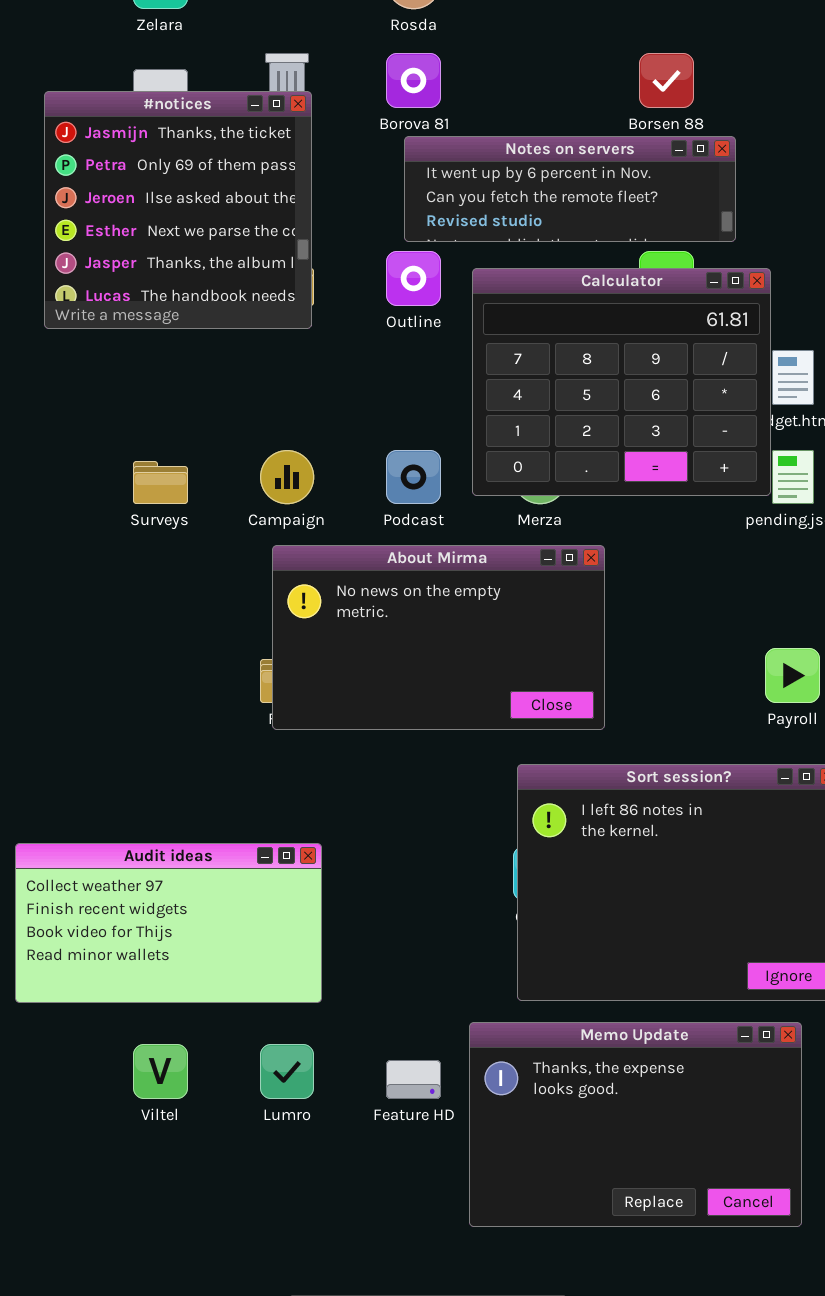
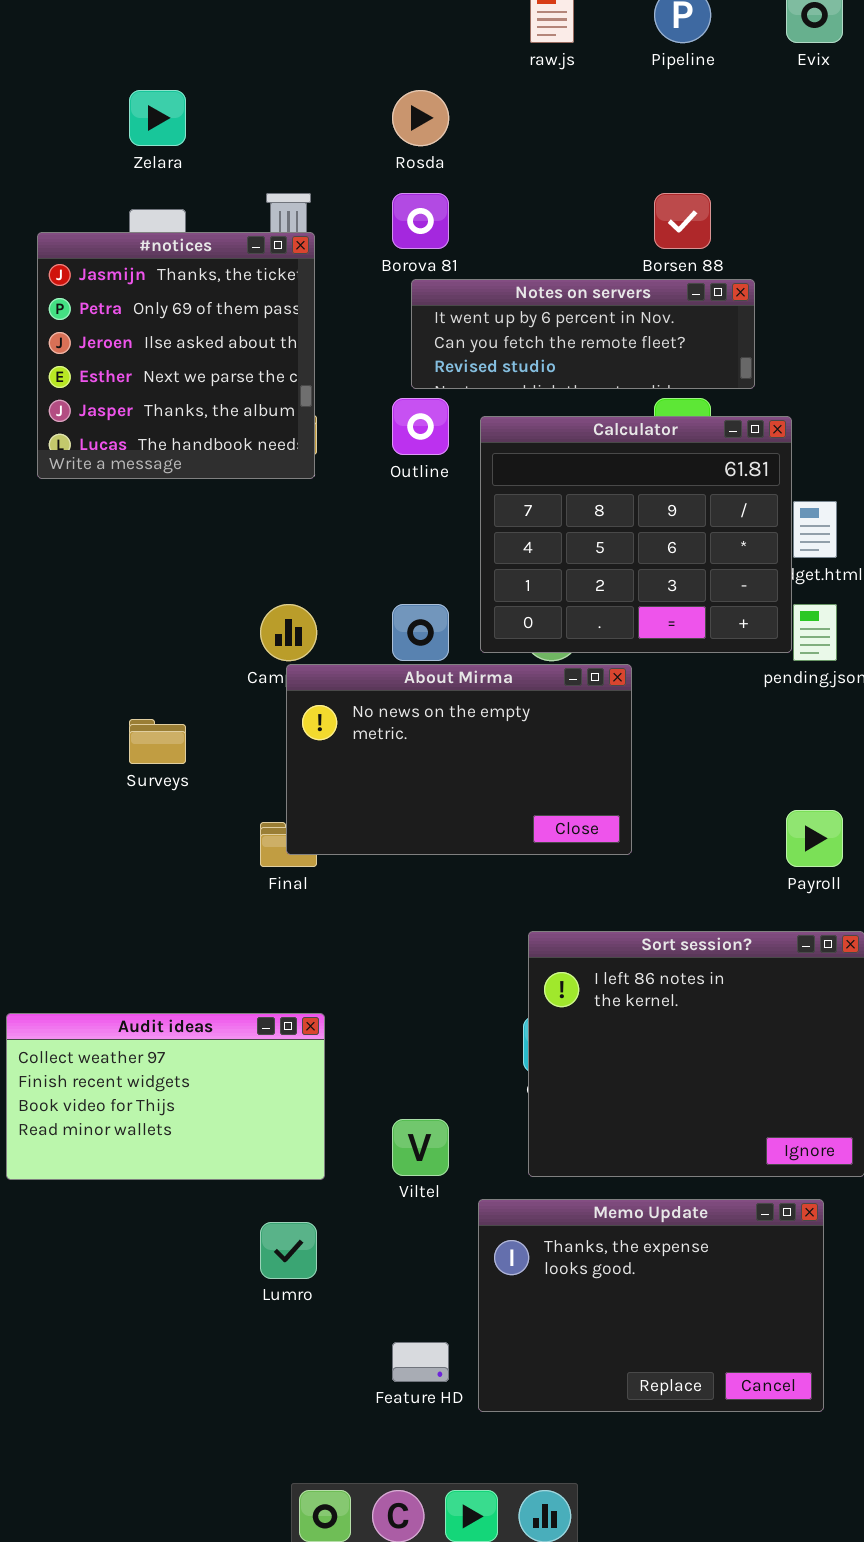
Surveys: [133,461,188,504] -> [129,719,186,764], moved
About Mirma: [272,545,605,730] -> [286,664,632,855], moved
Viltel: [133,1044,188,1099] -> [392,1119,449,1176], moved
Feature HD: [386,1060,441,1099] -> [392,1342,449,1382], moved

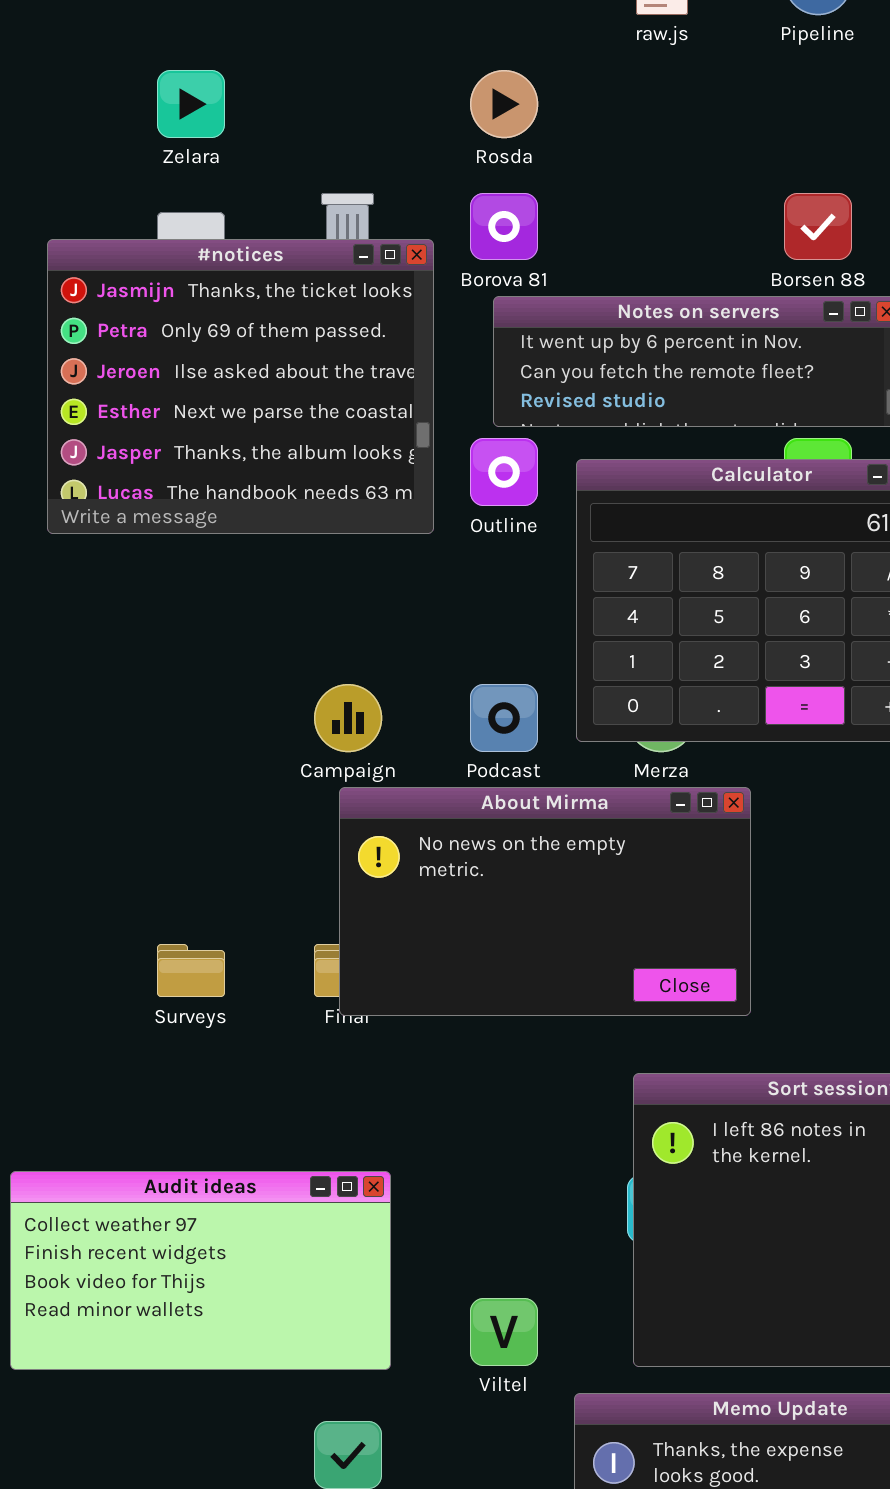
#notices: [37,232,315,479] -> [47,239,434,534], resized
About Mirma: [286,664,632,855] -> [339,787,751,1016], moved
Surveys: [129,719,186,764] -> [157,944,225,997], moved

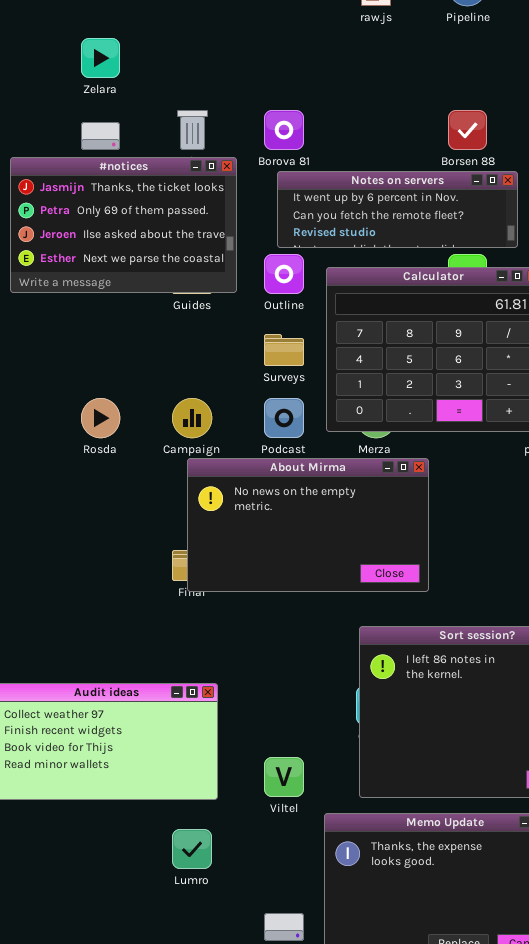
Rosda: [470,70,538,138] -> [81,398,120,438], moved
#notices: [47,239,434,534] -> [10,157,237,293], moved, resized
Surveys: [157,944,225,997] -> [264,334,304,366], moved

